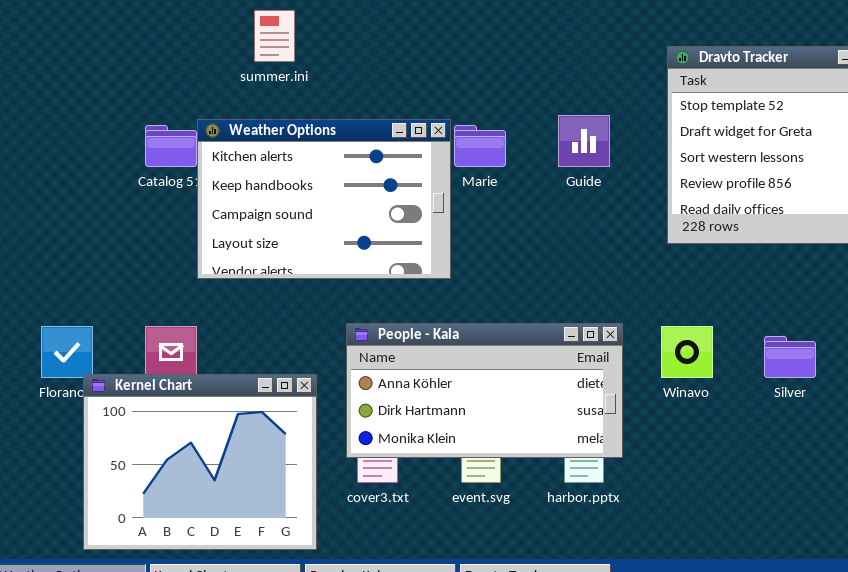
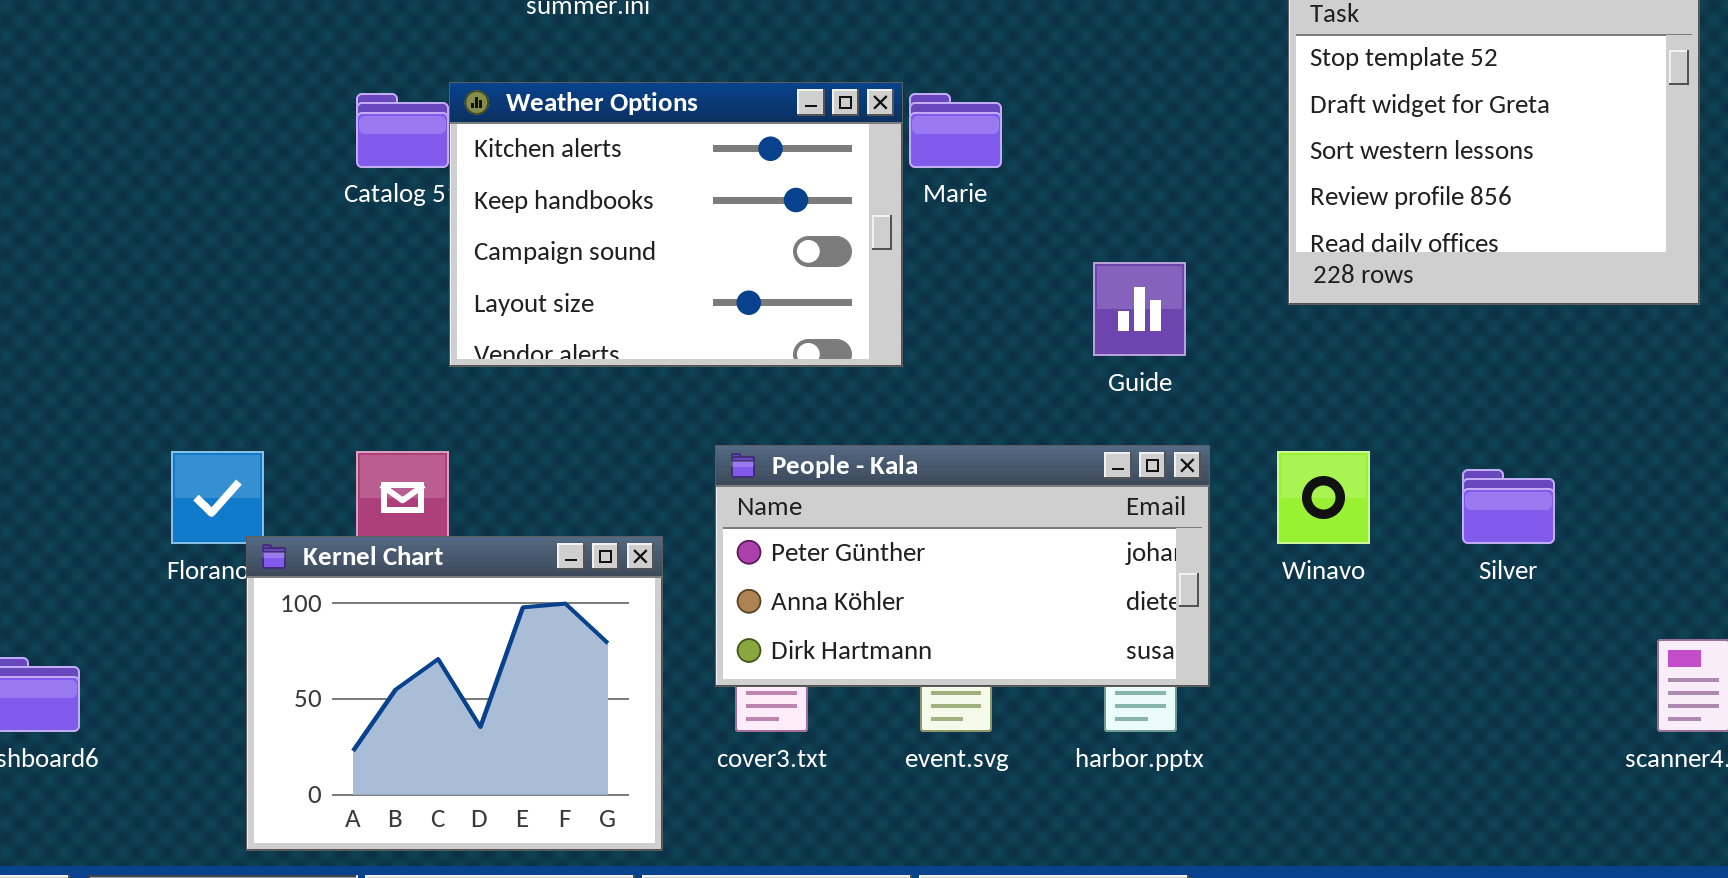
Guide: [558,115,610,167] -> [1093,262,1186,356], moved
People - Kala: [346,323,623,458] -> [715,445,1210,687], scrolled up 1 row

